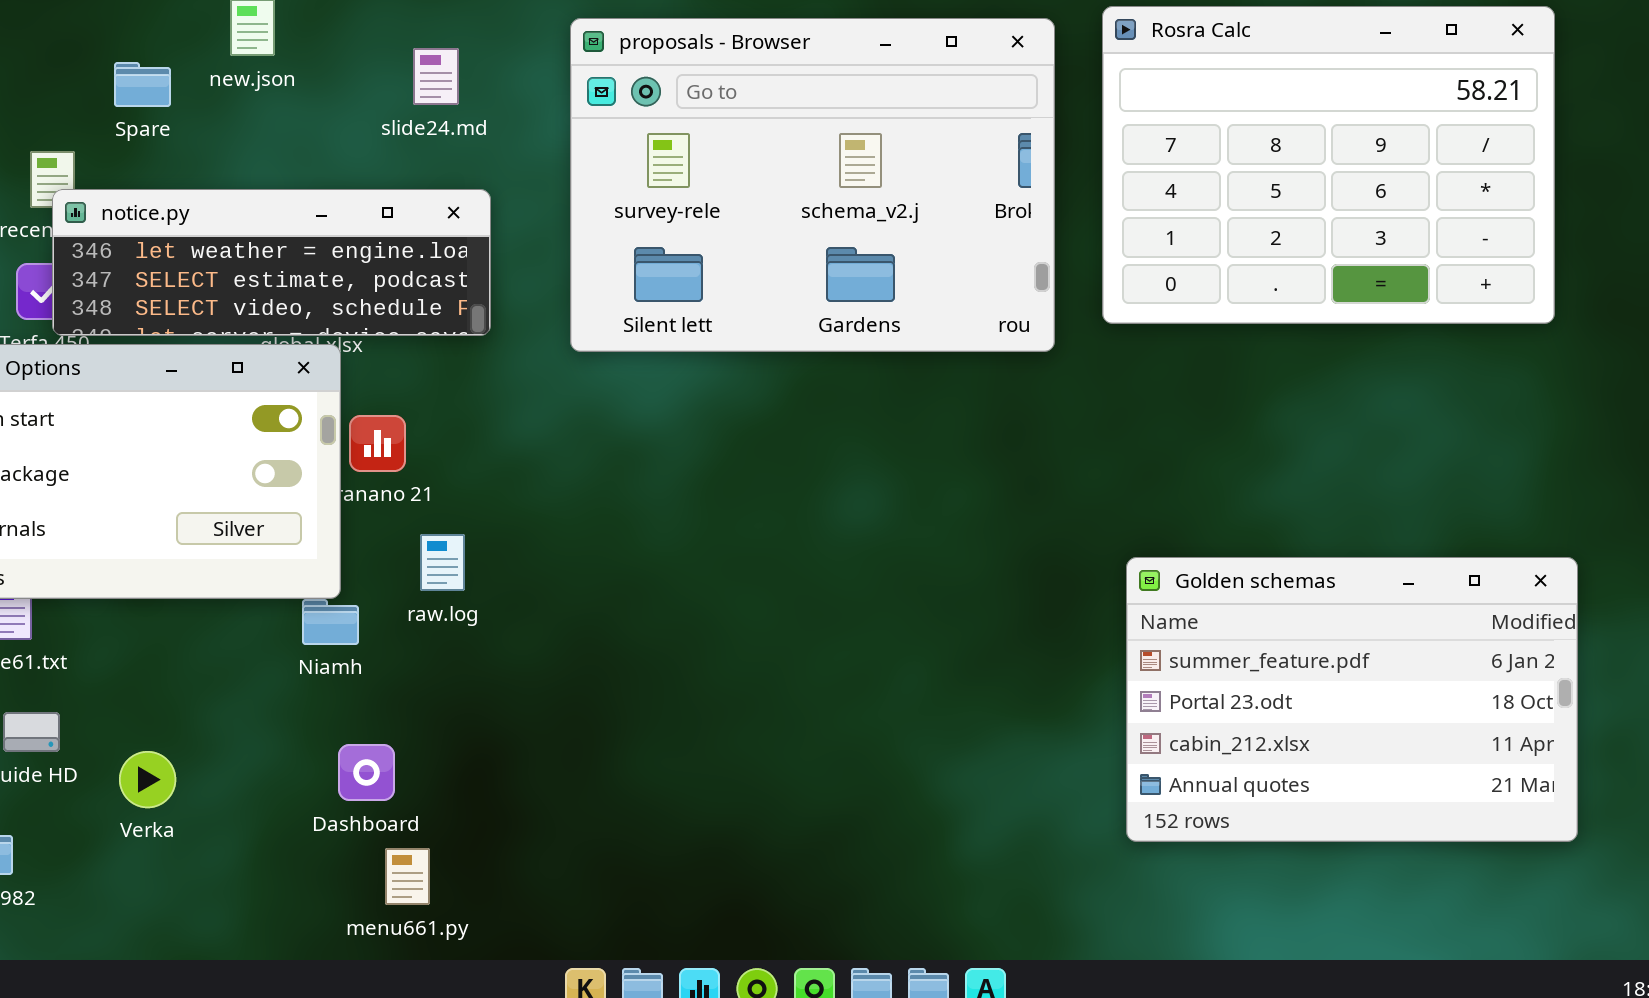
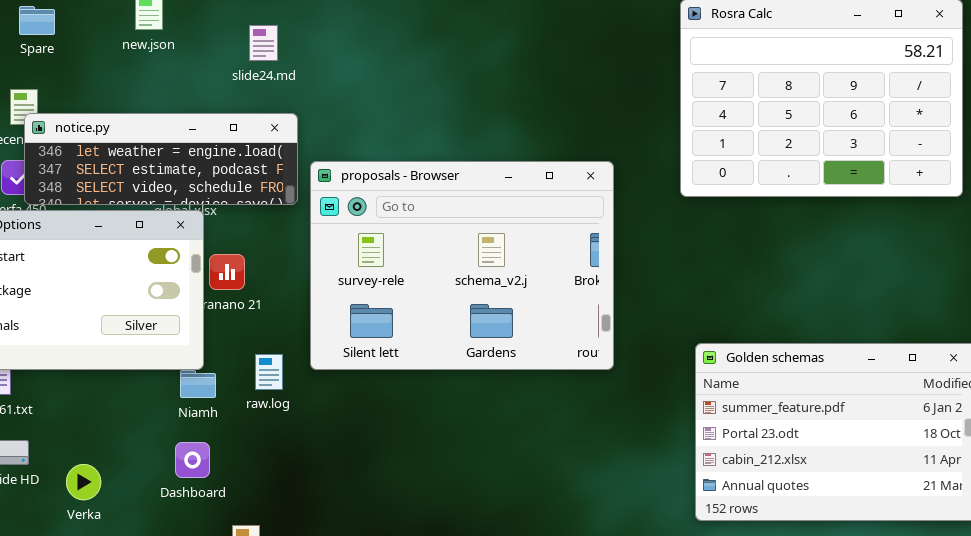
proposals - Browser: [570,18,1055,352] -> [310,161,614,370], moved
Spare: [114,62,171,107] -> [19,6,55,35], moved
raw.log: [420,534,465,591] -> [255,354,283,390], moved
Dashboard: [338,744,395,801] -> [175,442,210,478], moved

